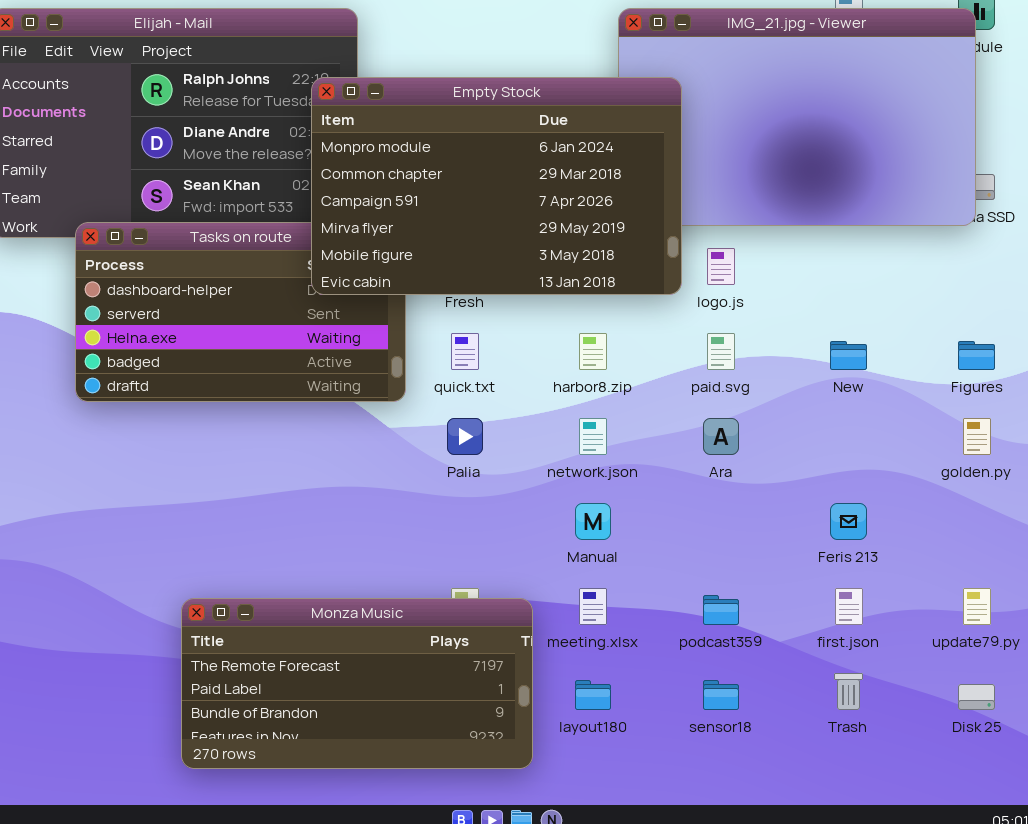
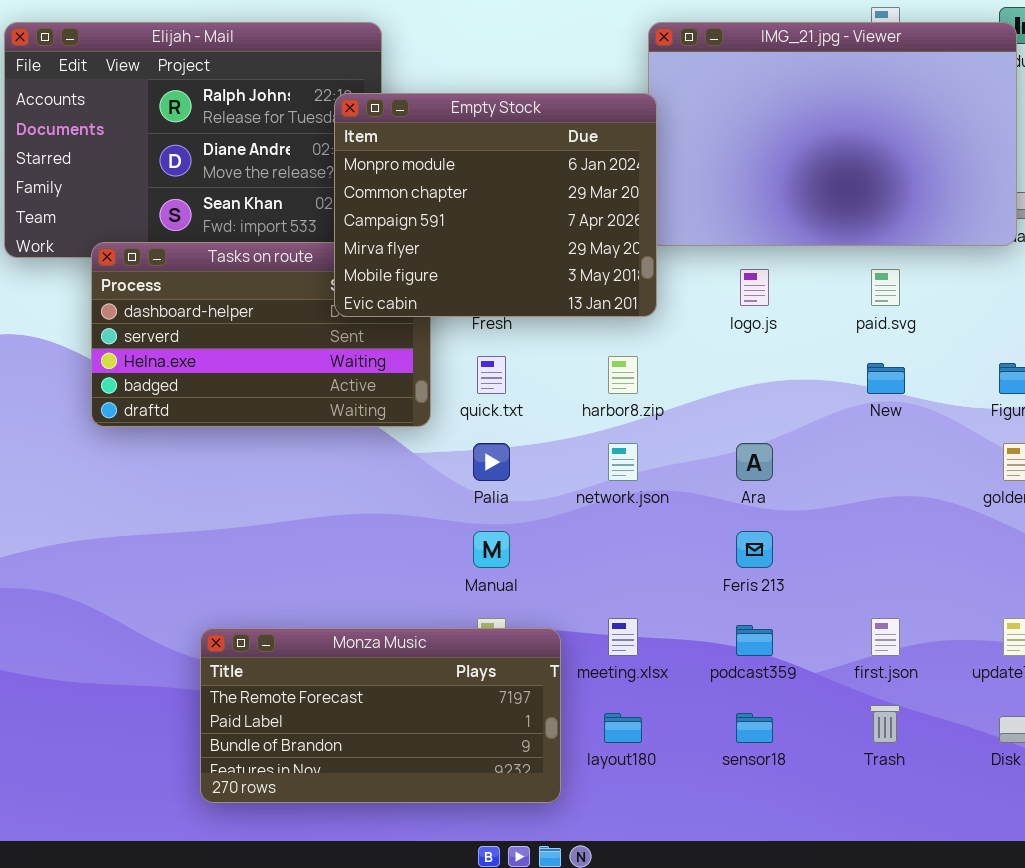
Empty Stock: [311,77,682,295] -> [334,93,657,317], resized
paid.svg: [707,333,735,370] -> [871,269,900,306], moved
Manual: [575,503,611,540] -> [473,531,510,568], moved
Feris 213: [830,503,867,540] -> [736,531,773,568], moved

